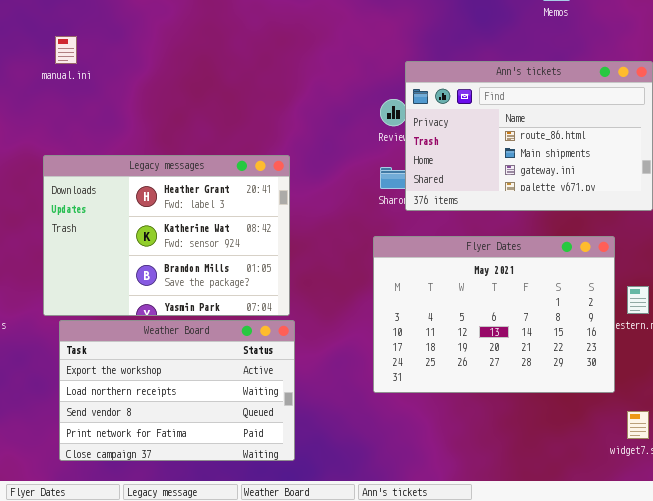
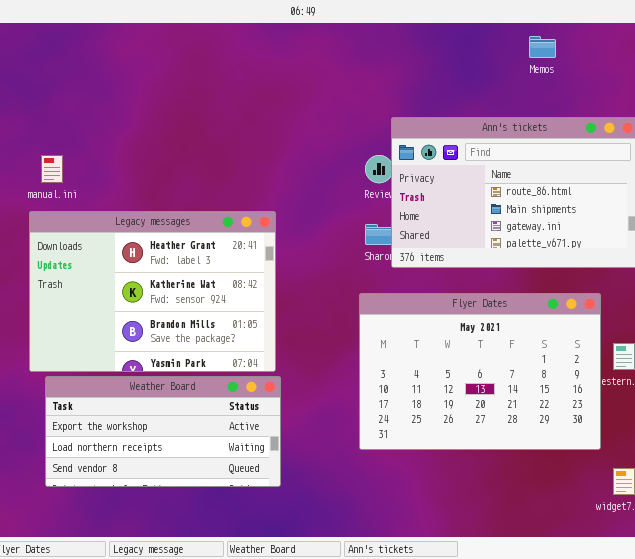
manual.ini: [55,36,77,64] -> [41,155,63,183], moved
Weather Board: [59,320,295,461] -> [45,376,281,487], resized

